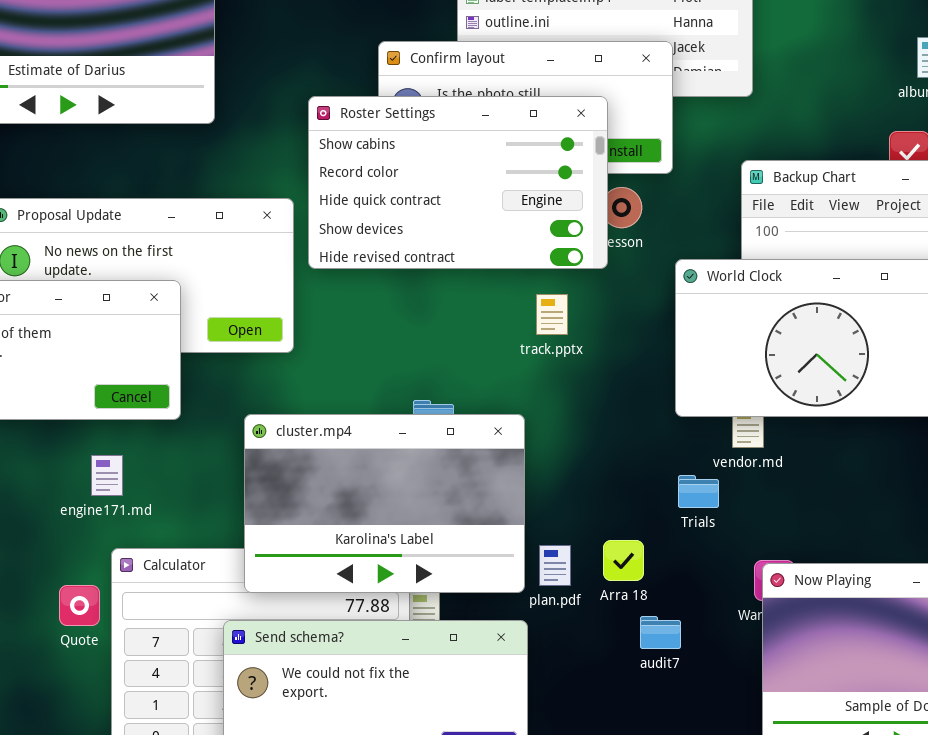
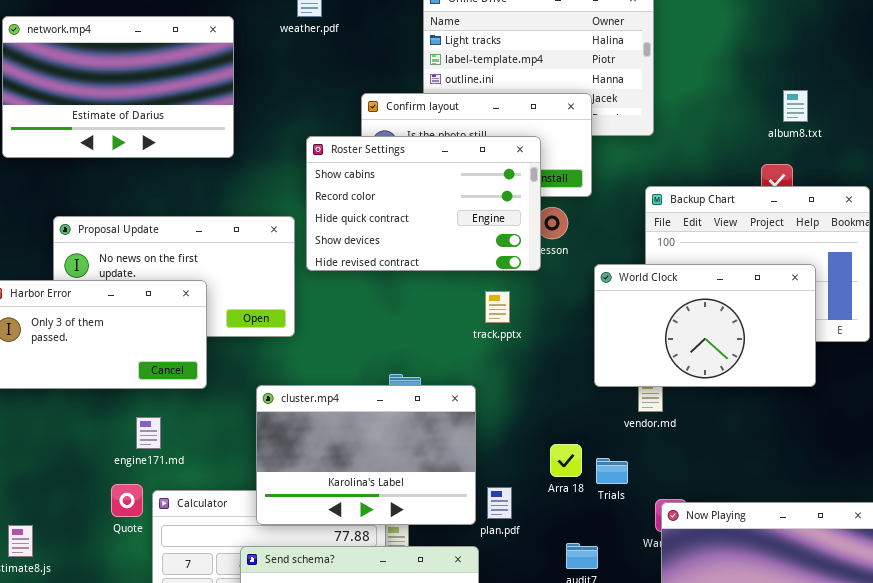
Trials: [678,475,719,508] -> [596,458,628,484], moved
Arra 18: [603,540,644,581] -> [550,444,582,477], moved
Quote: [59,585,100,626] -> [111,484,143,517], moved

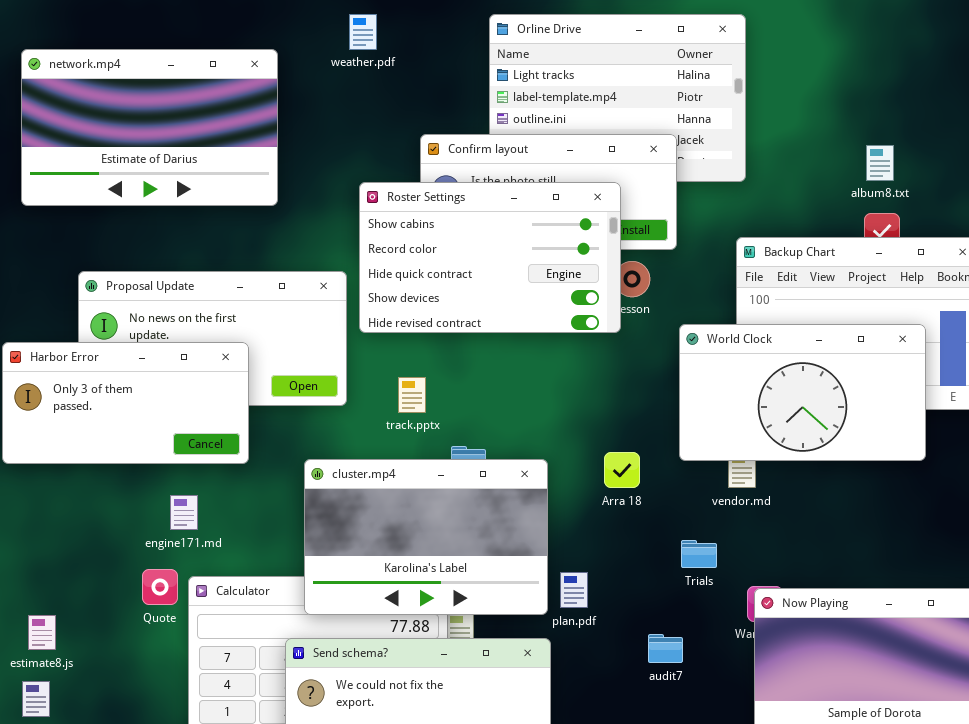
album8.txt: [783,90,808,122] -> [866,145,894,181], moved
track.pptx: [485,291,510,323] -> [398,377,426,413], moved
Arra 18: [550,444,582,477] -> [604,452,640,488], moved

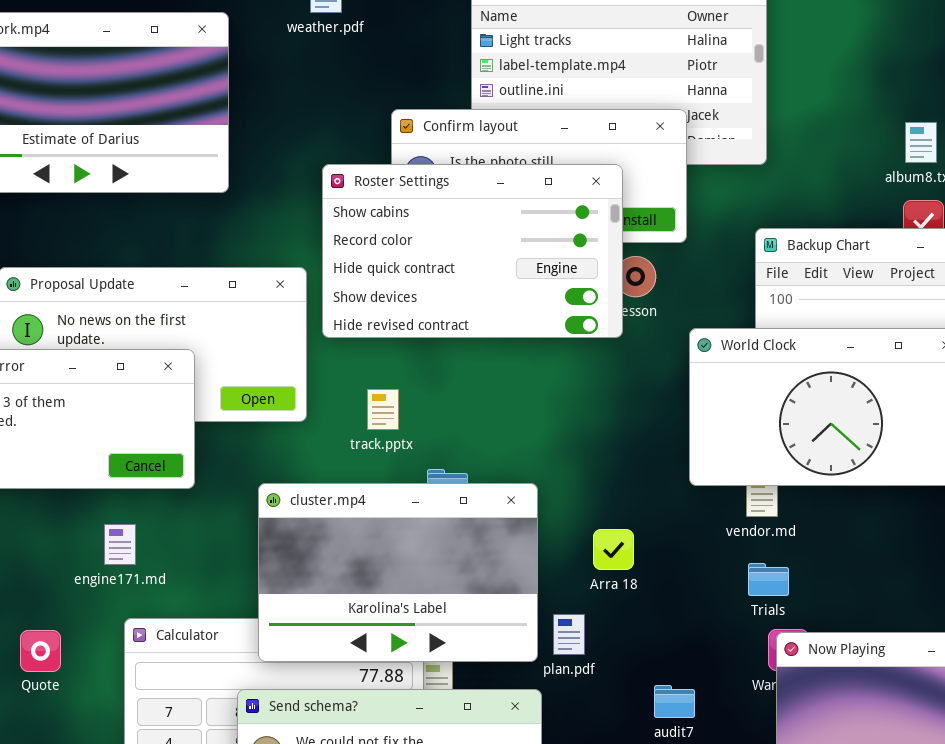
Arra 18: [604,452,640,488] -> [593,529,634,570], moved
Trials: [681,540,717,568] -> [748,563,789,596], moved
Quote: [142,569,178,605] -> [20,630,61,672], moved

